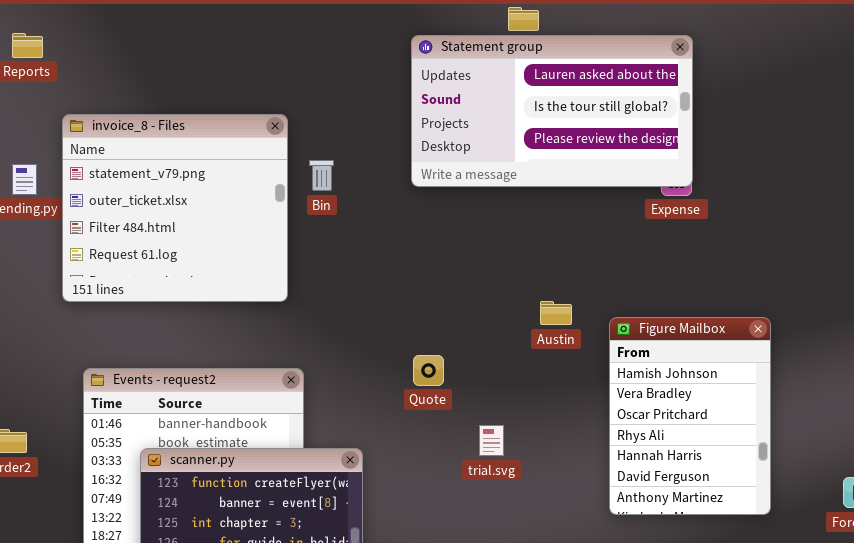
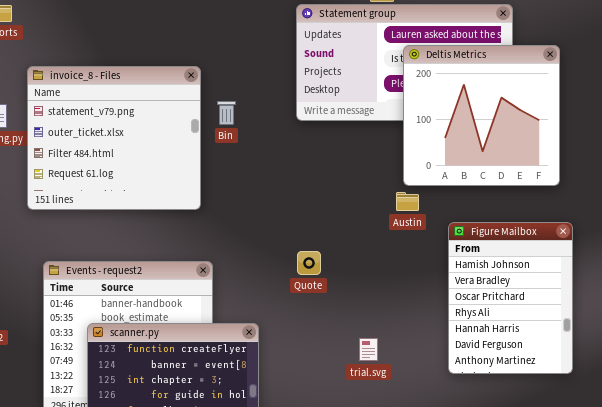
Deltis Metrics: none -> [403,45,560,186], opened
Austin: [540,301,572,325] -> [396,192,419,211], moved
trial.svg: [479,425,504,456] -> [359,338,378,361], moved

